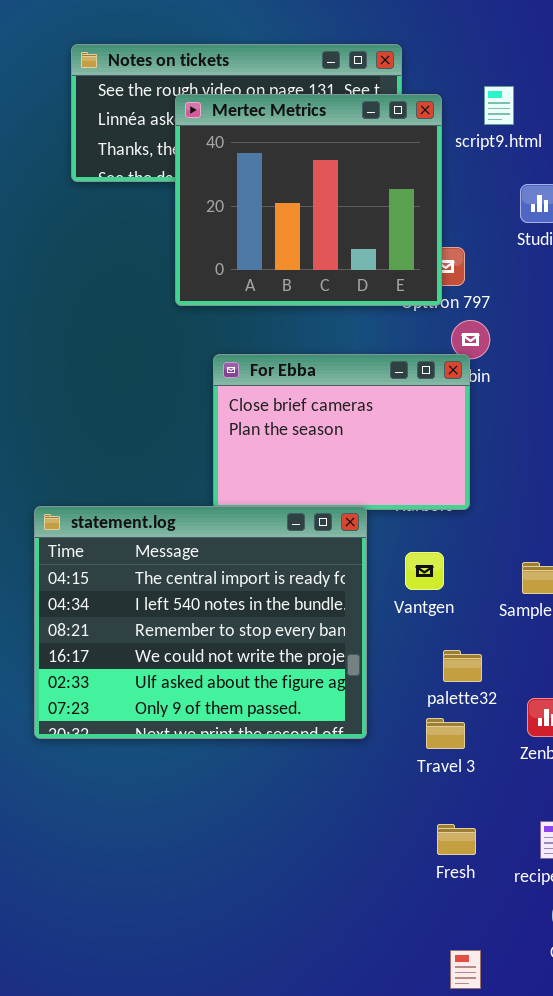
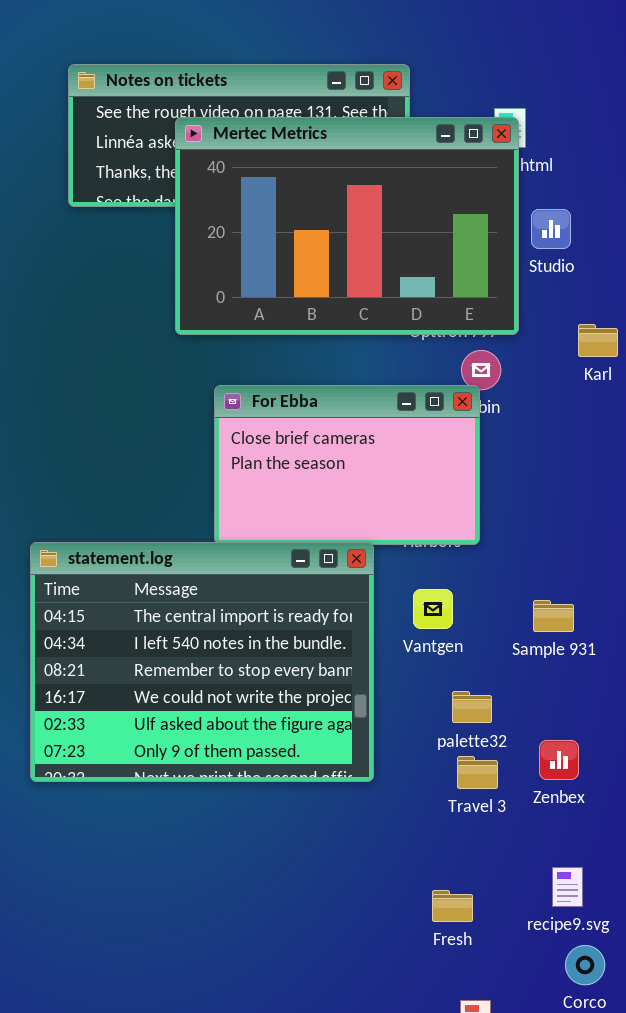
Mertec Metrics: [175,94,442,306] -> [175,117,519,335], resized
Travel 3: [426,718,465,749] -> [457,756,498,789], moved
Fresh: [437,824,476,855] -> [432,890,473,922], moved

